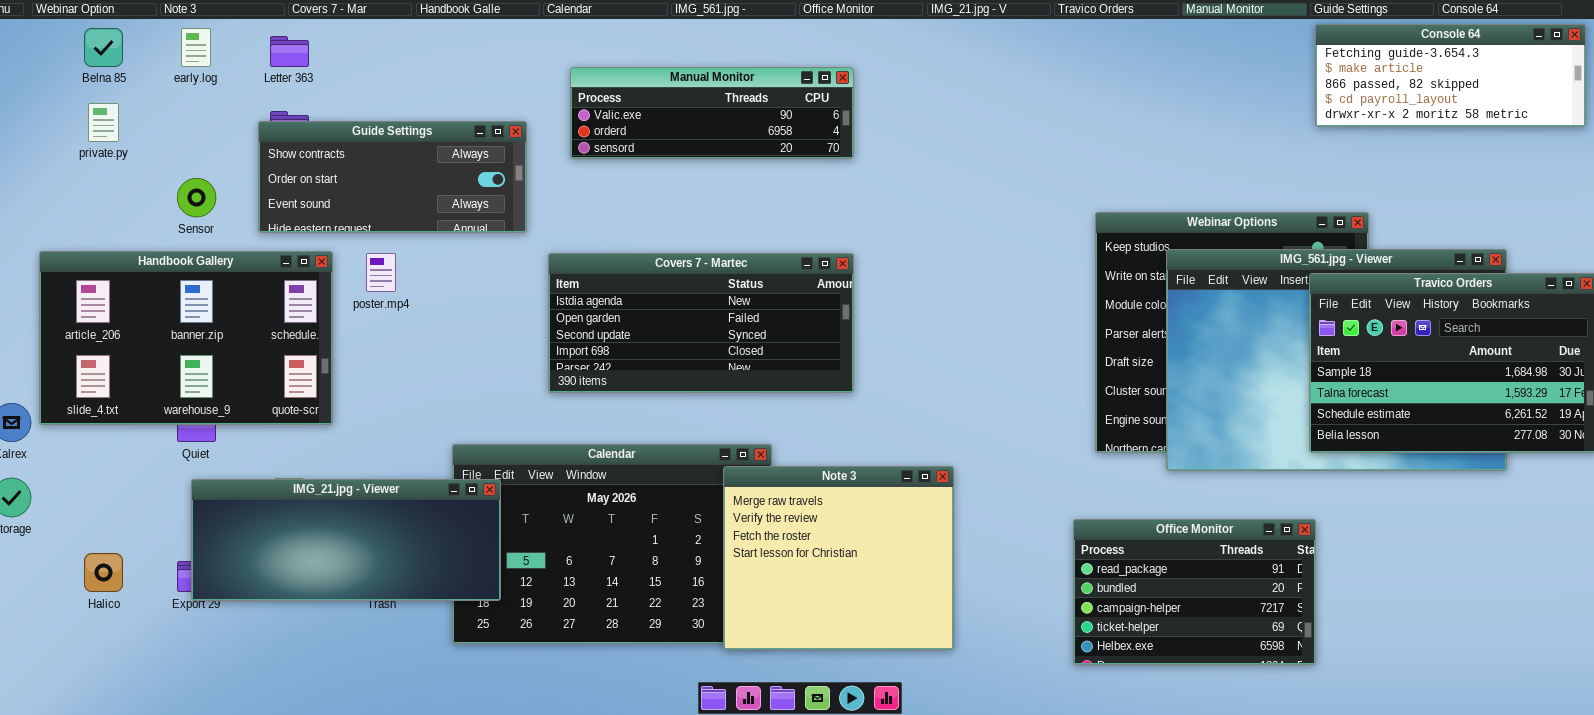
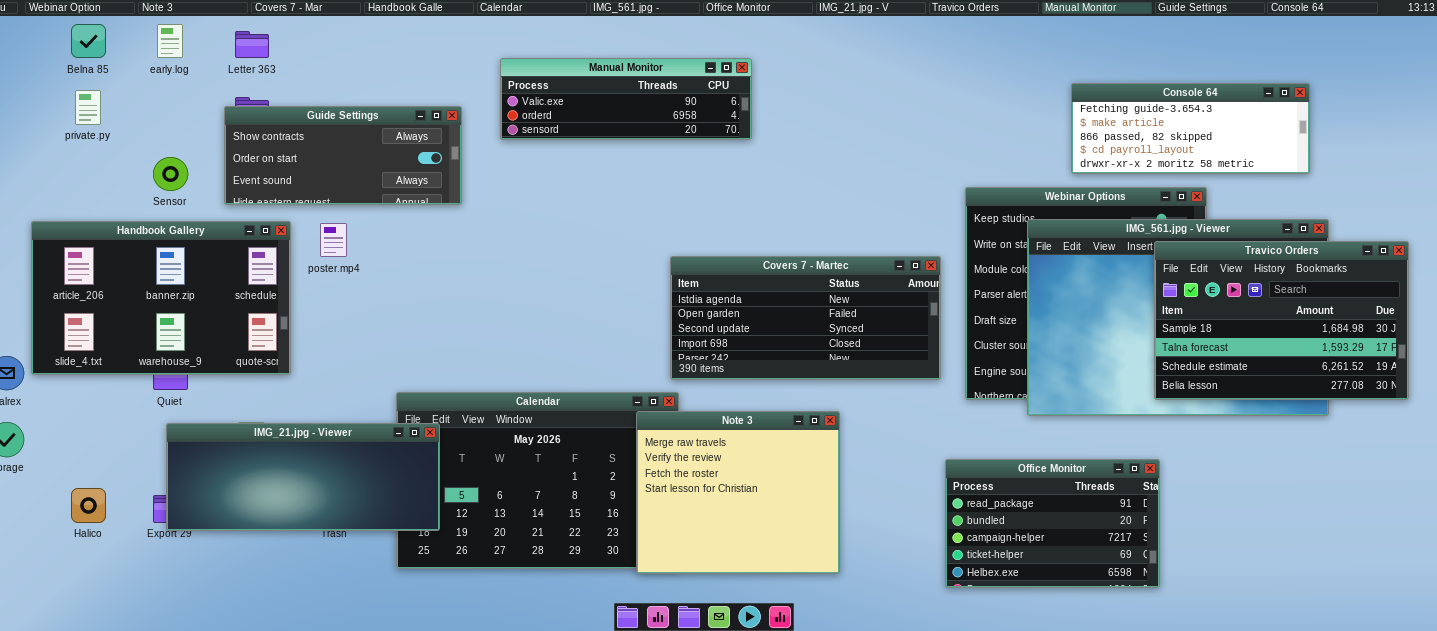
Console 64: [1315,24,1586,127] -> [1071,83,1310,174], moved
Covers 7 - Martec: [548,253,854,393] -> [670,256,941,380], moved

